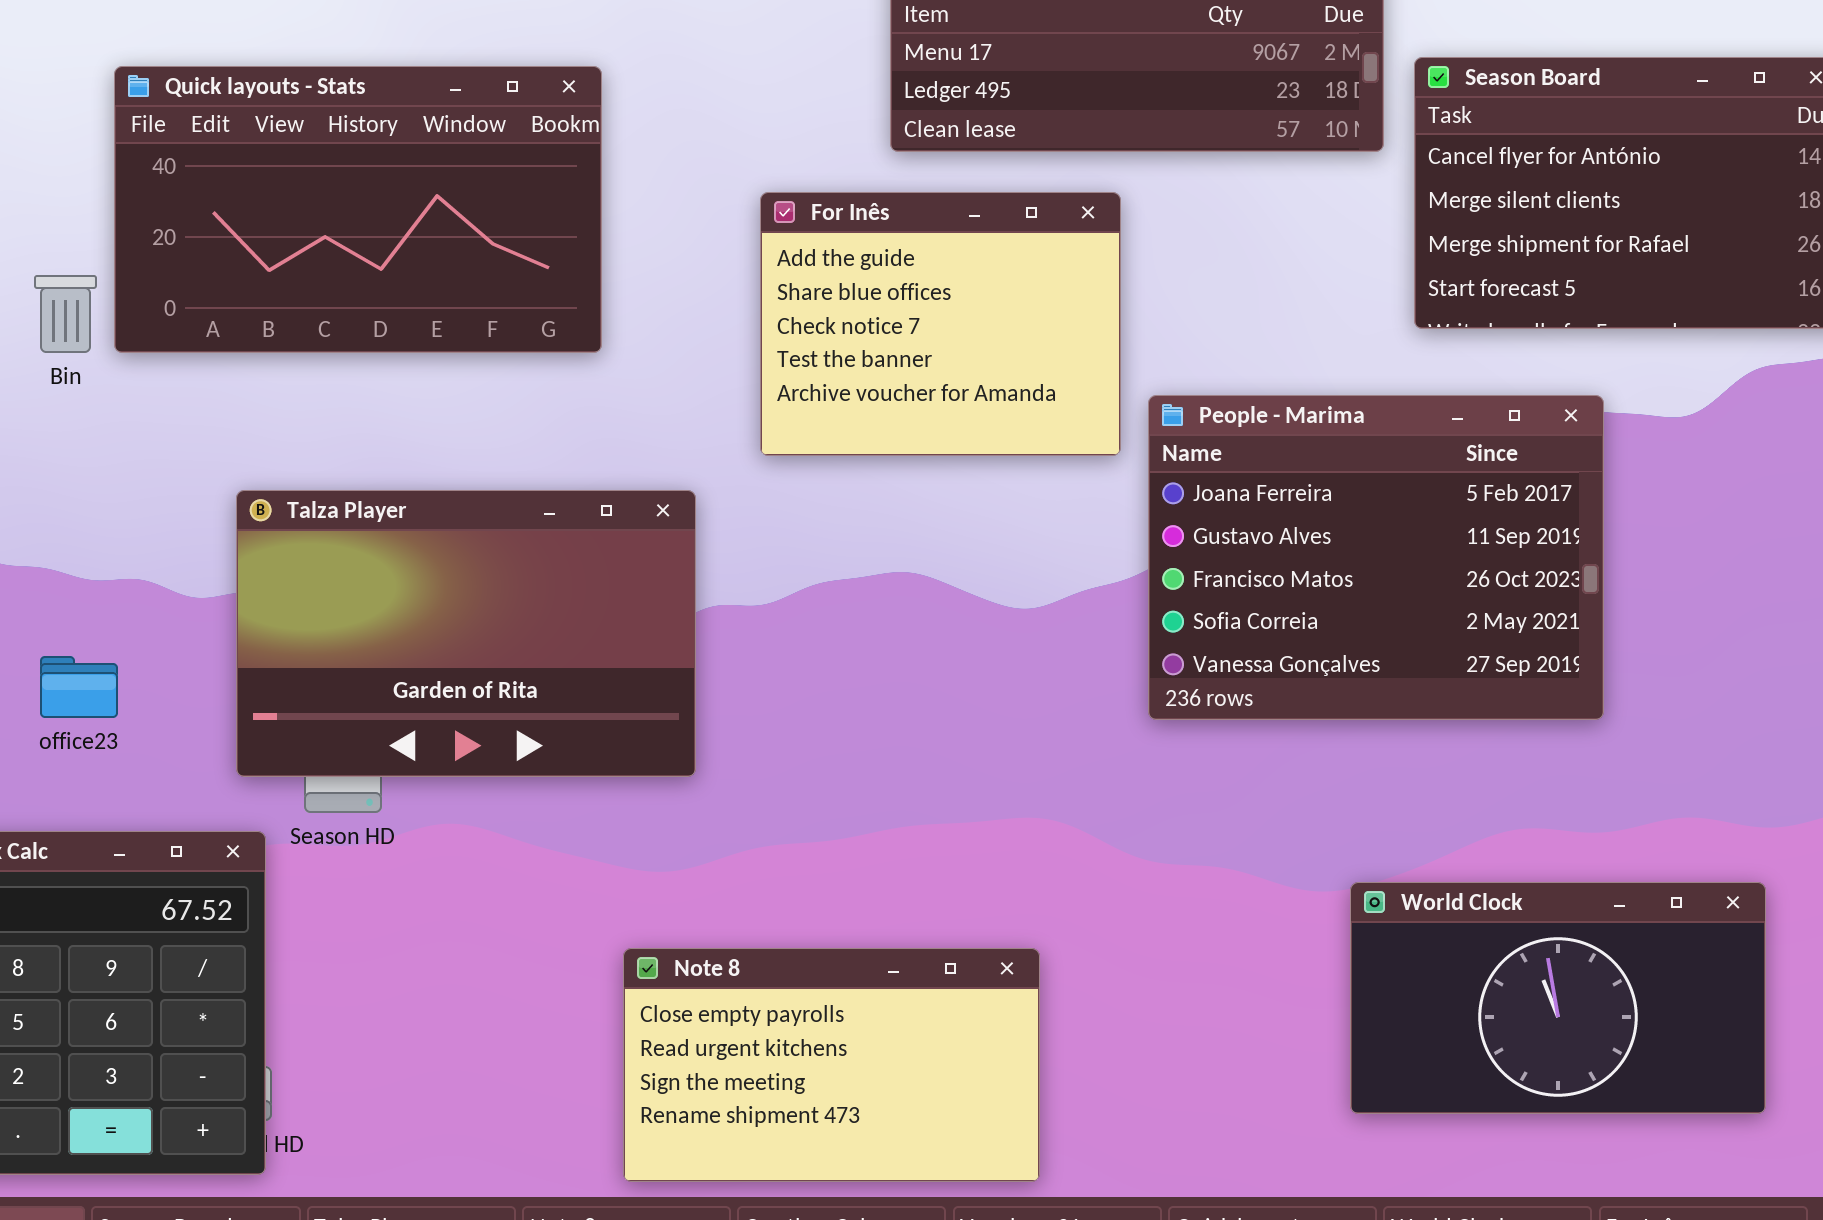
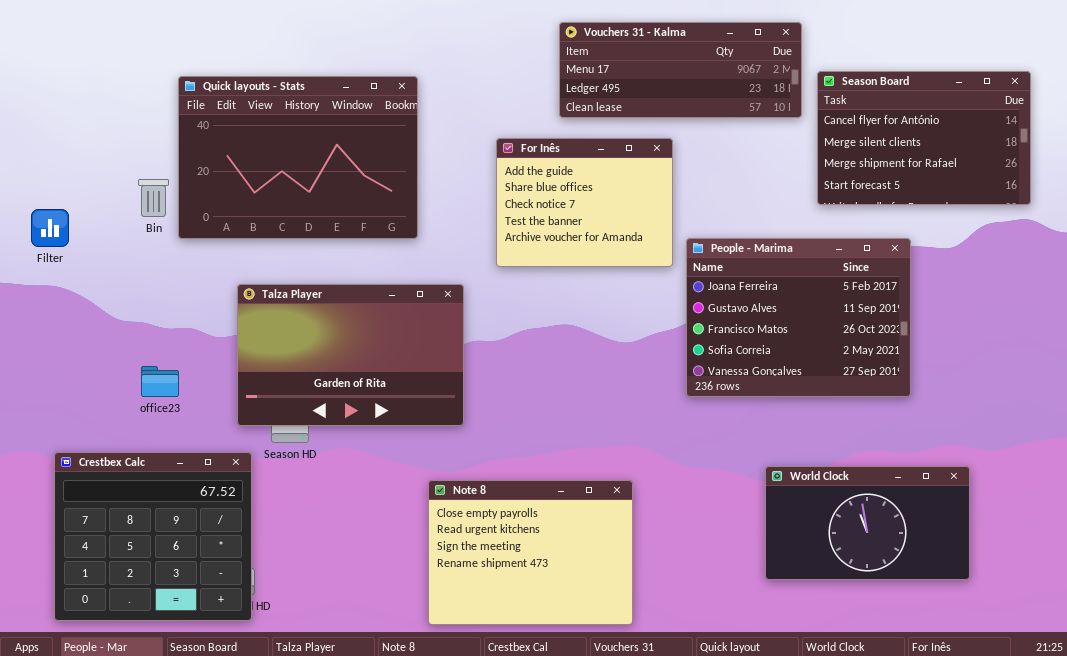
Quick layouts - Stats: [114,66,602,353] -> [178,76,418,239], resized
World Clock: [1350,882,1766,1114] -> [765,466,970,580], moved
Note 8: [623,948,1040,1182] -> [428,480,633,625], resized

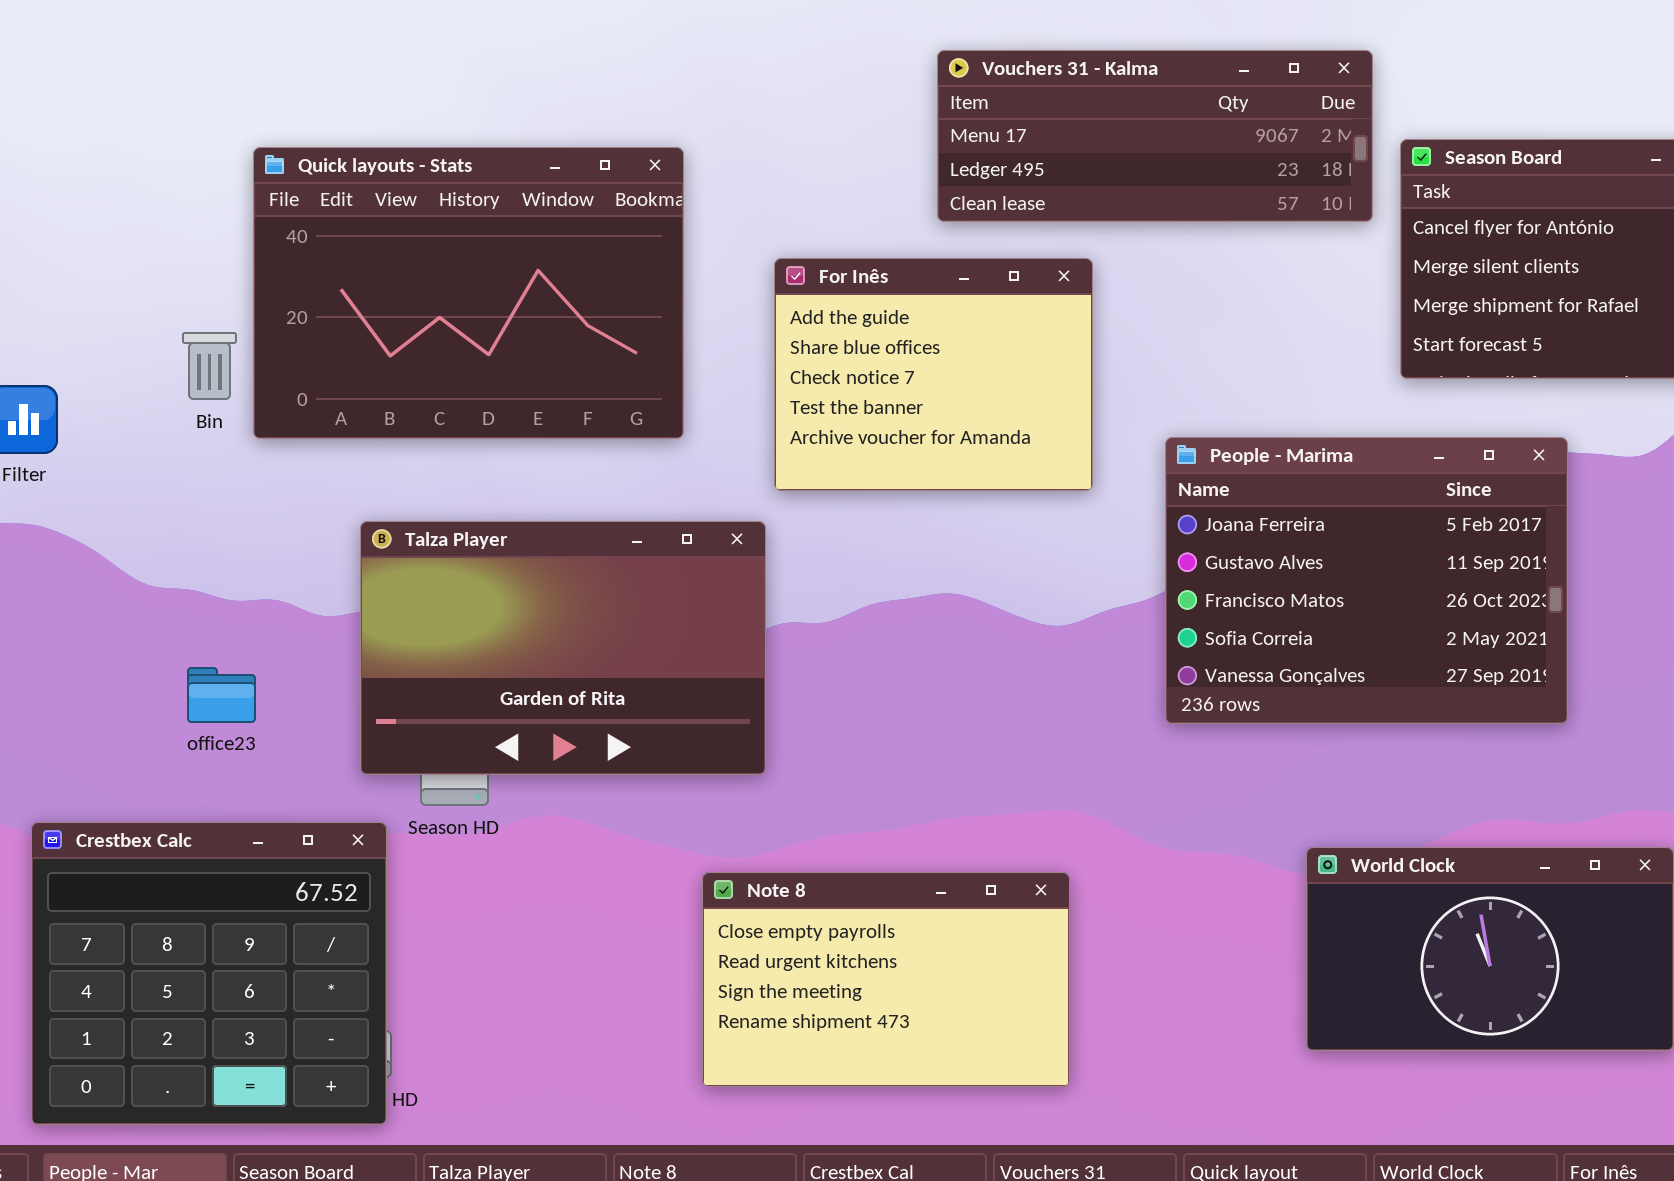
For Inês: [496,138,673,267] -> [774,258,1093,491], moved
Note 8: [428,480,633,625] -> [702,872,1070,1087], resized

